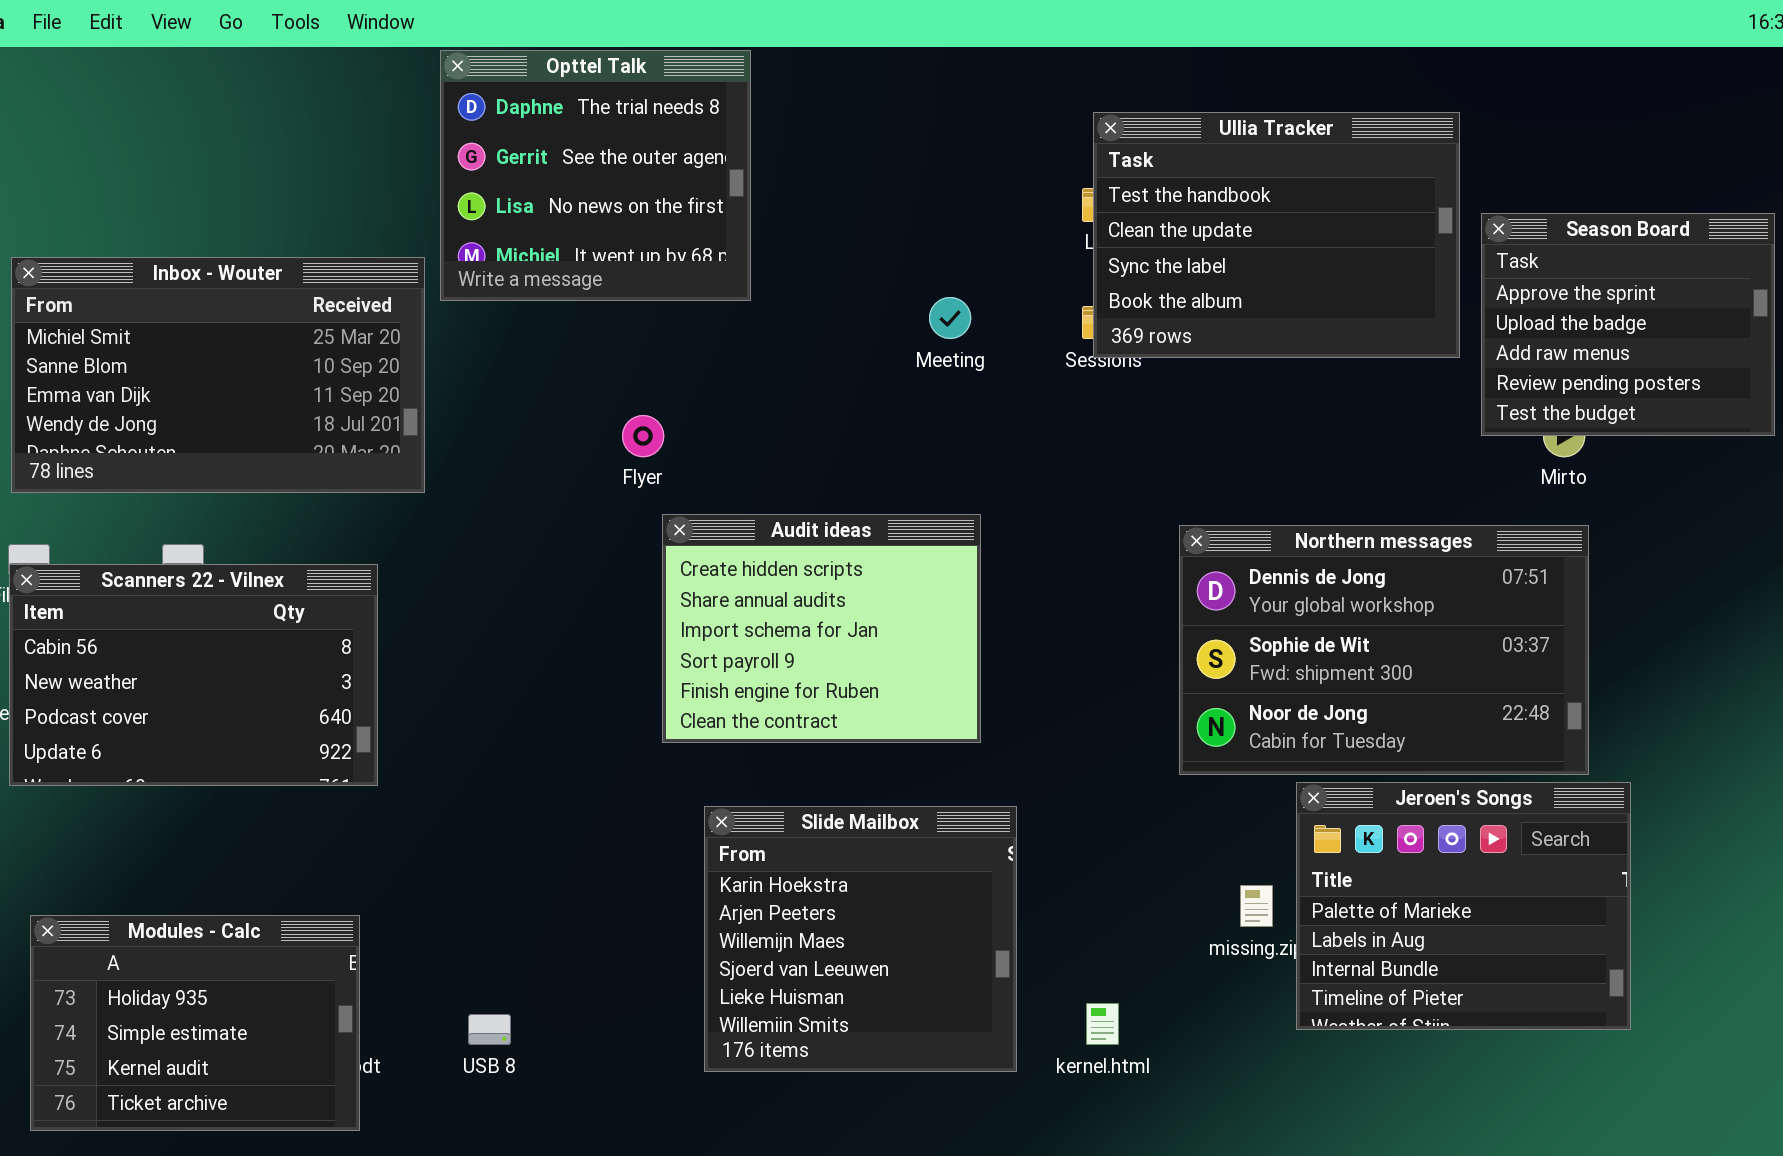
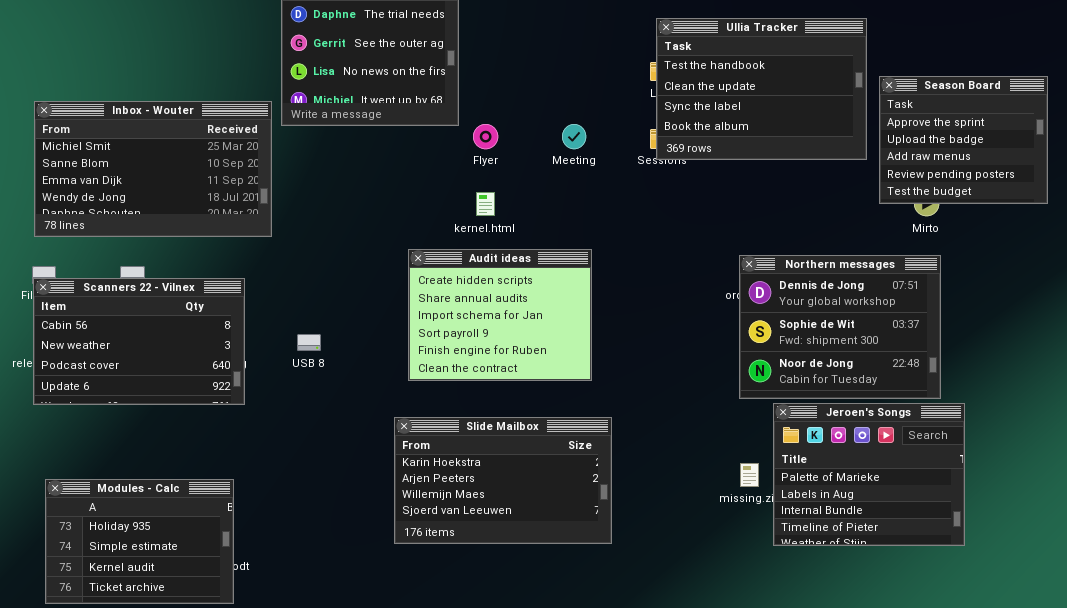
Flyer: [622,415,664,457] -> [473,124,498,149], moved
Northern messages: [1179,525,1589,775] -> [739,255,941,399], resized
Slide Mailbox: [704,806,1017,1072] -> [394,417,612,544], resized
kernel.html: [1086,1003,1119,1045] -> [476,192,495,216], moved
USB 8: [468,1014,511,1045] -> [297,334,321,351], moved

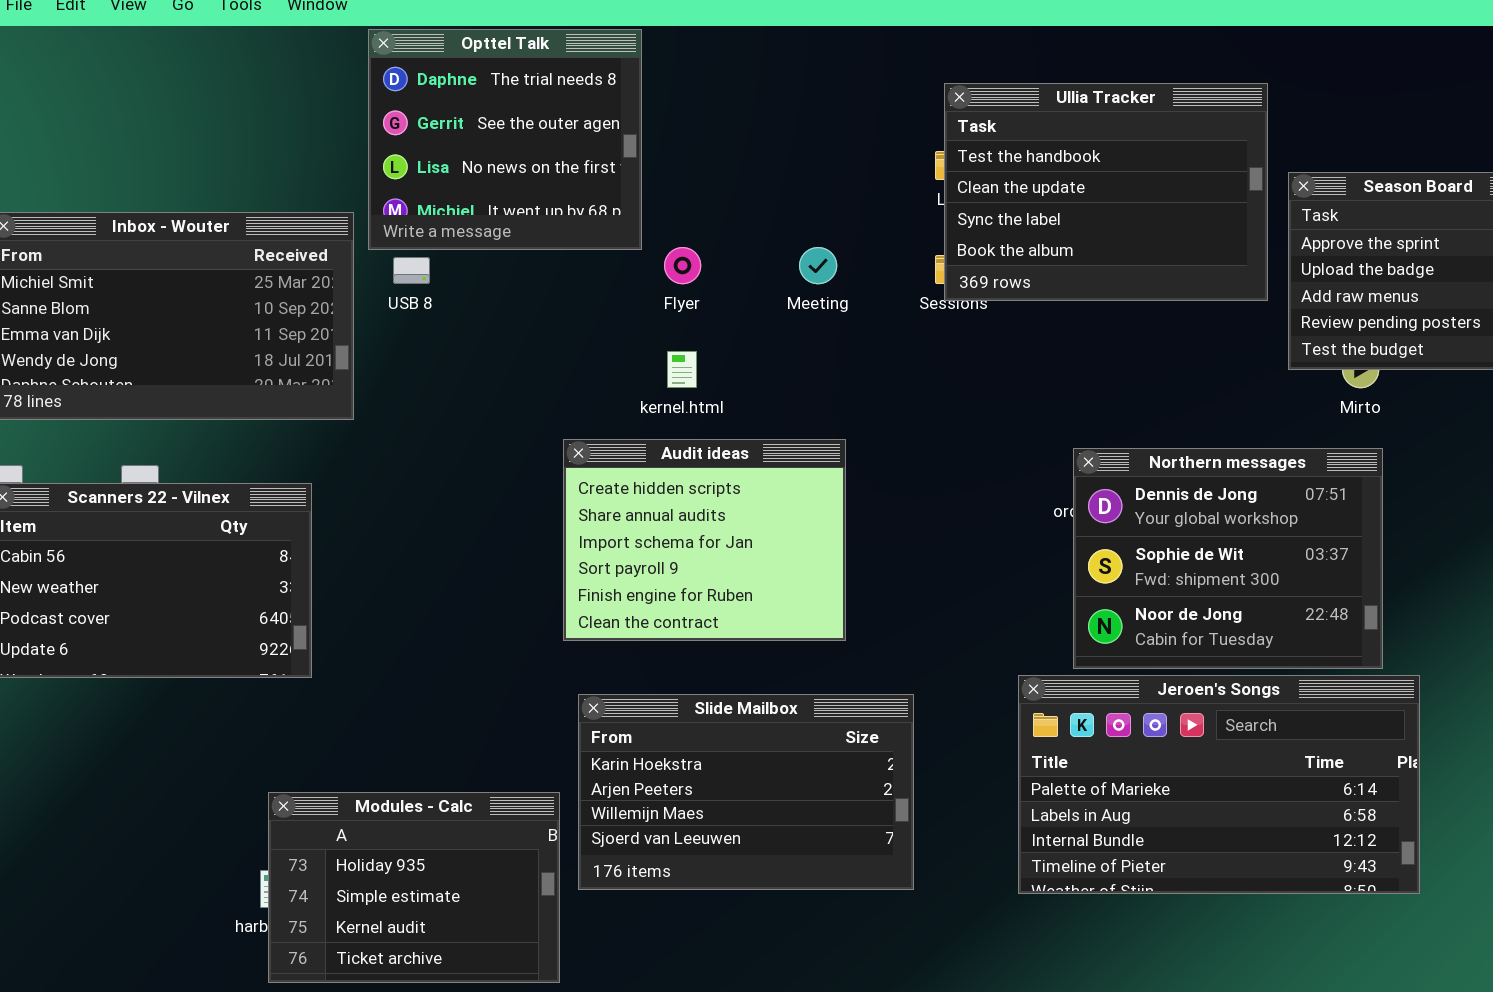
USB 8: [297,334,321,351] -> [393,257,430,284], moved
Jeroen's Songs: [773,403,965,546] -> [1018,675,1420,894], resized
Slide Mailbox: [394,417,612,544] -> [578,694,914,890], moved
Modules - Calc: [45,479,234,604] -> [268,792,560,983], moved

